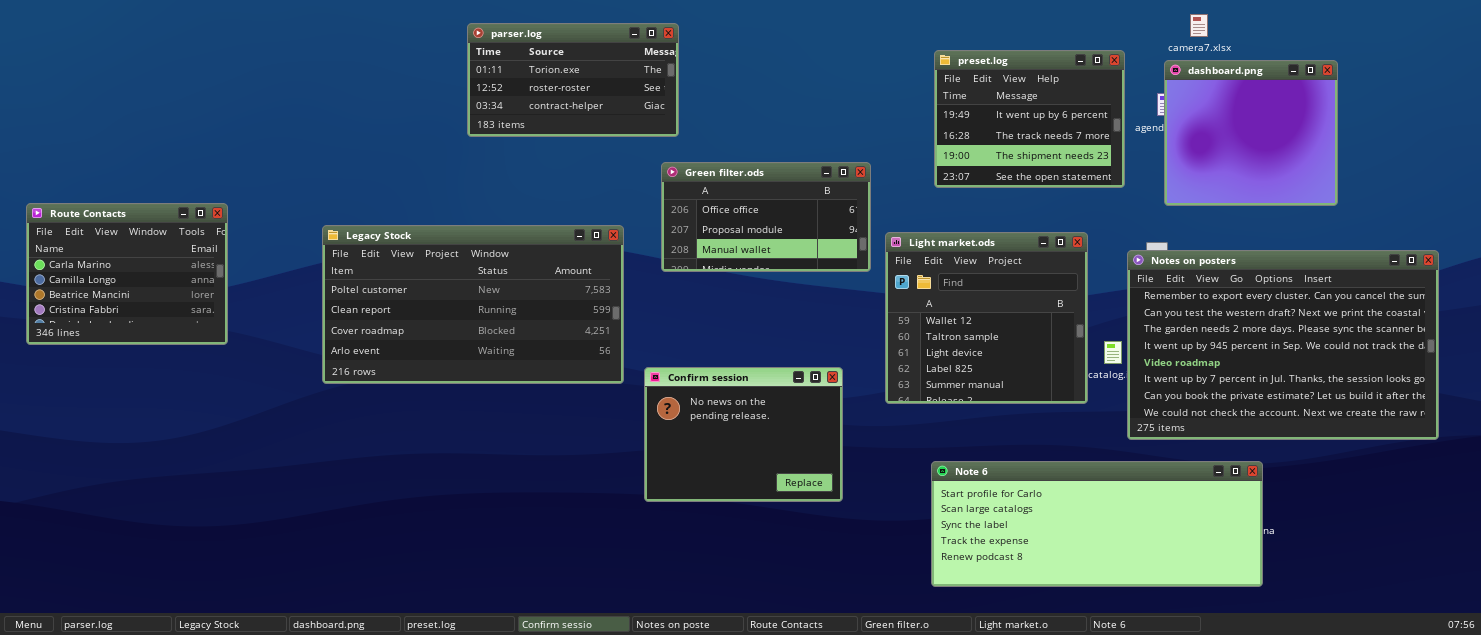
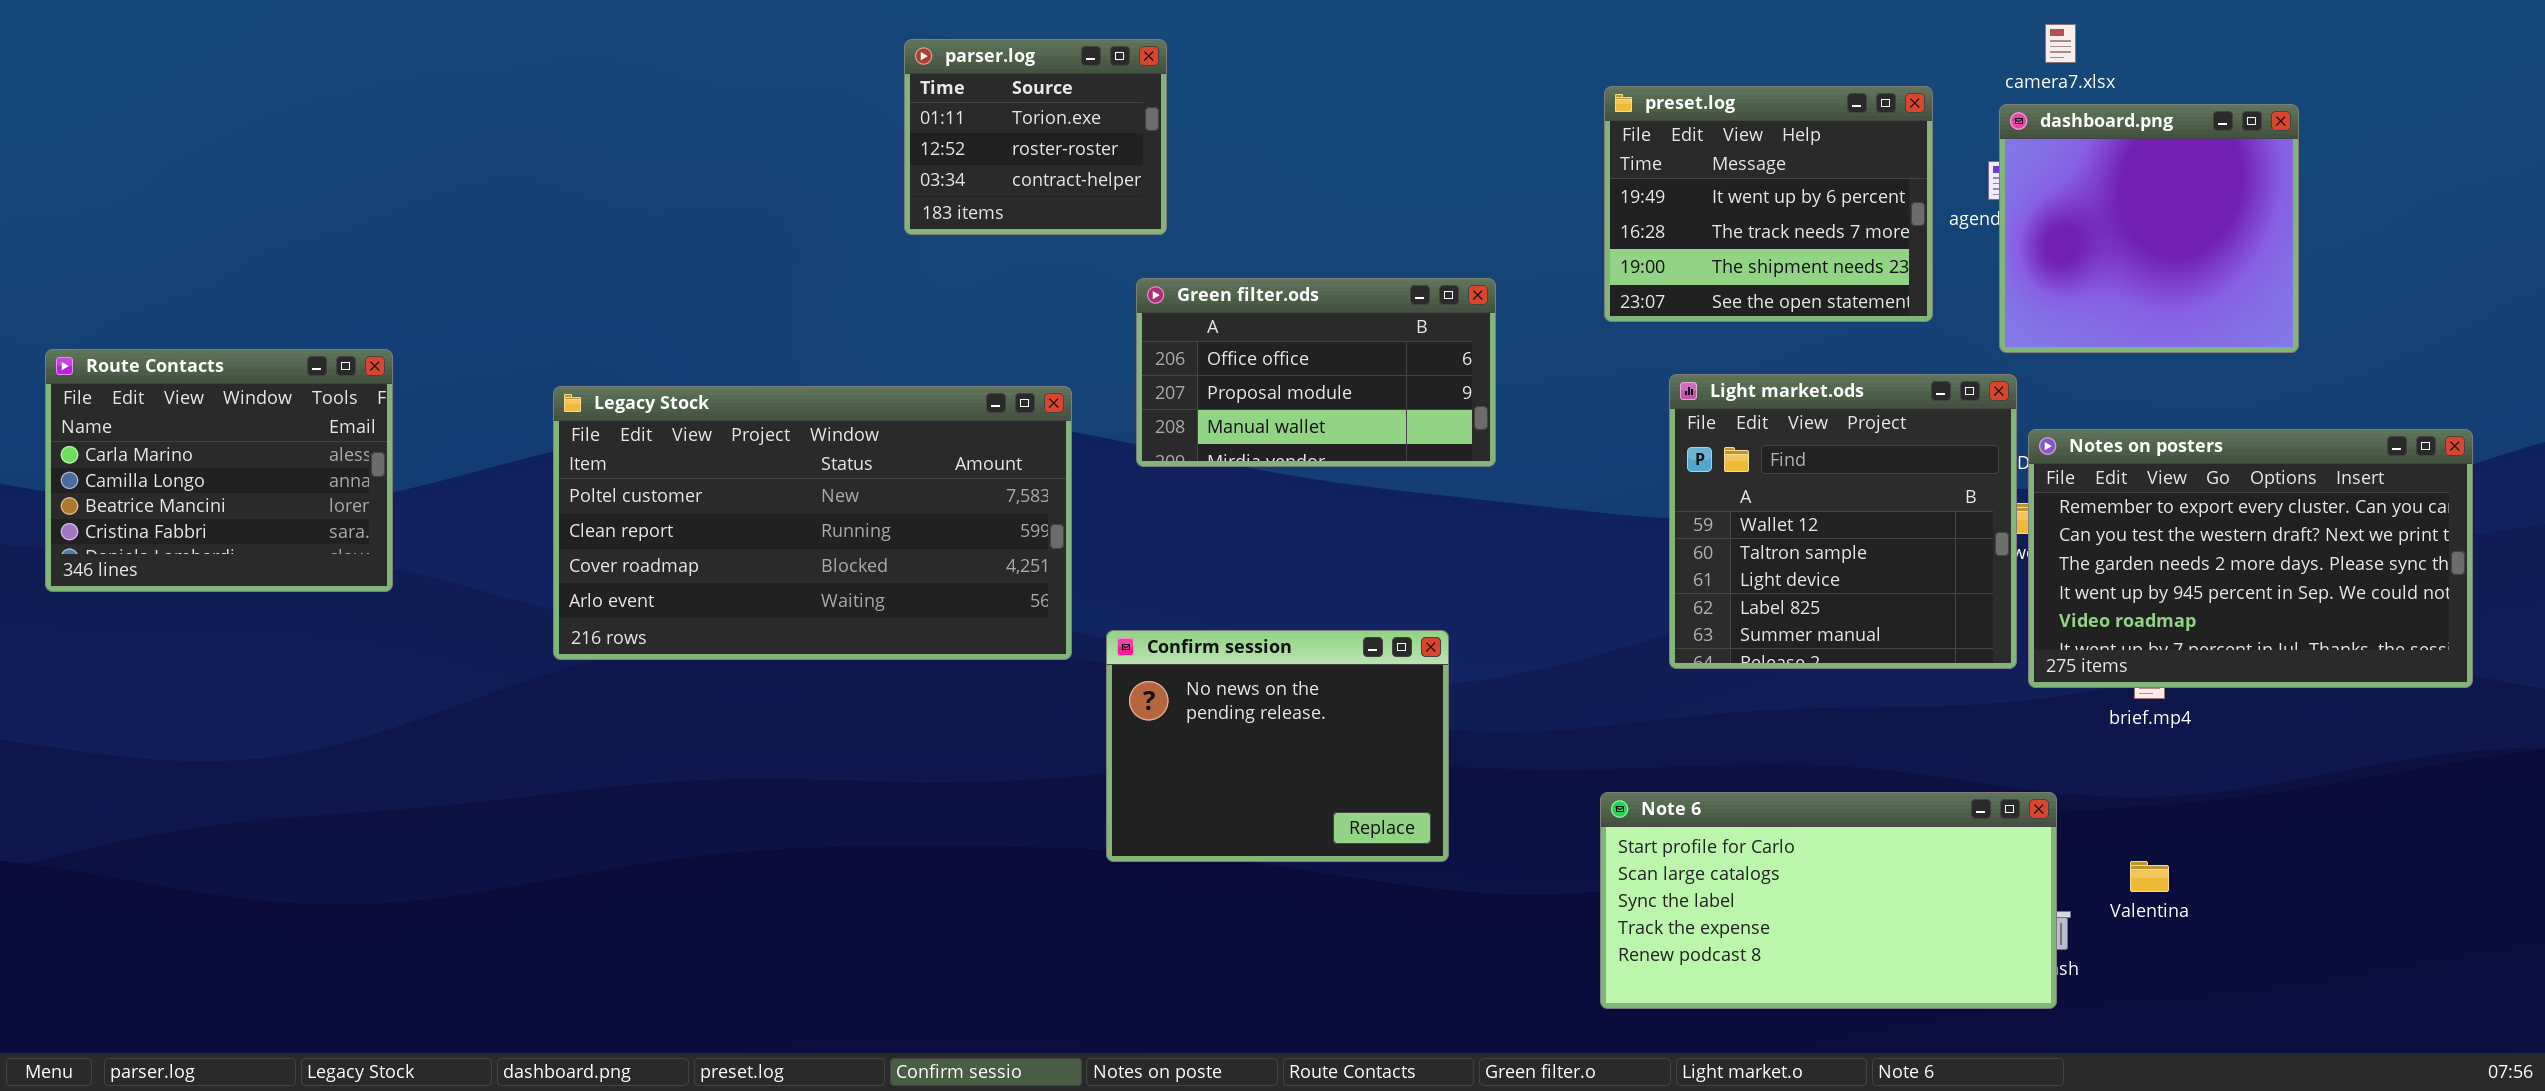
parser.log: [467,23,679,137] -> [904,39,1167,235], resized
Light market.ods: [885,232,1088,404] -> [1669,374,2017,669], moved
Notes on posters: [1127,250,1439,440] -> [2028,429,2473,688], resized
Note 6: [931,461,1263,587] -> [1600,792,2057,1009], resized

